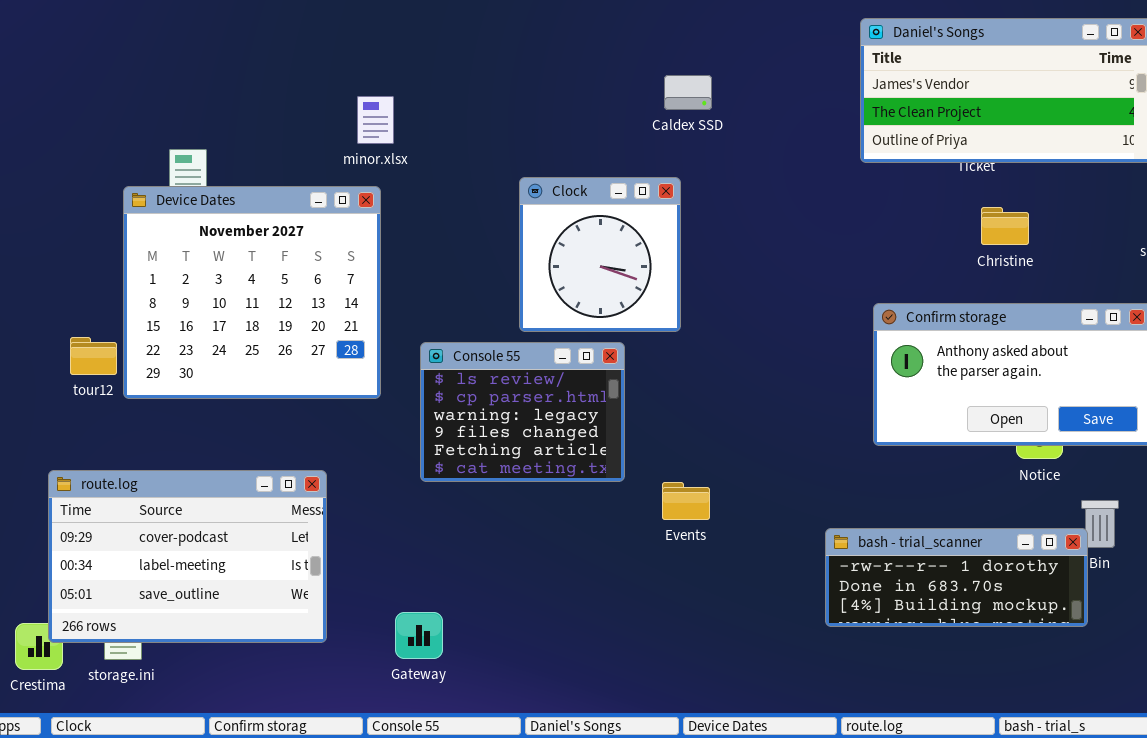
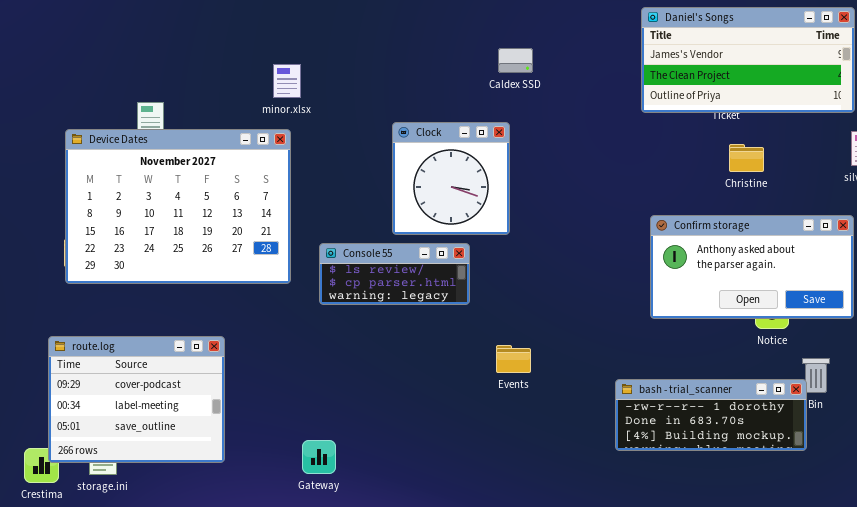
Device Dates: [123,186,381,399] -> [65,129,291,284], resized
Console 55: [420,342,625,482] -> [319,243,470,305], resized
route.log: [48,470,327,643] -> [48,336,225,463], resized

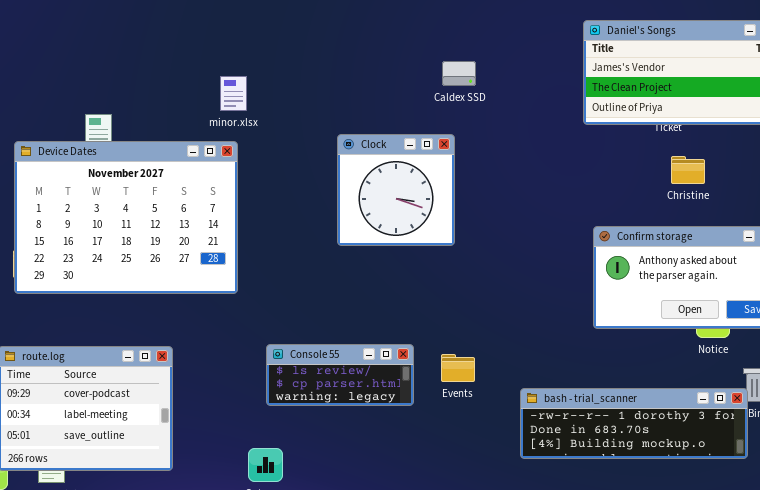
Console 55: [319,243,470,305] -> [266,344,414,406], moved
bash - trial_scanner: [615,379,807,451] -> [520,388,748,459], resized

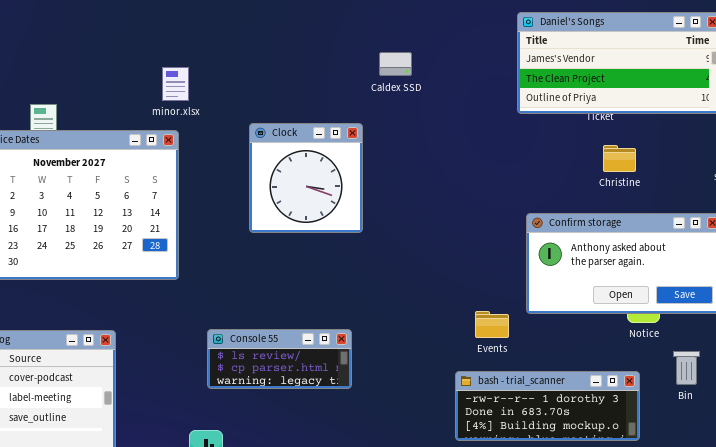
Clock: [337,134,455,246] -> [249,123,363,233], moved
Events: [441,354,475,382] -> [475,311,509,338], moved
bash - trial_scanner: [520,388,748,459] -> [455,371,640,441], resized

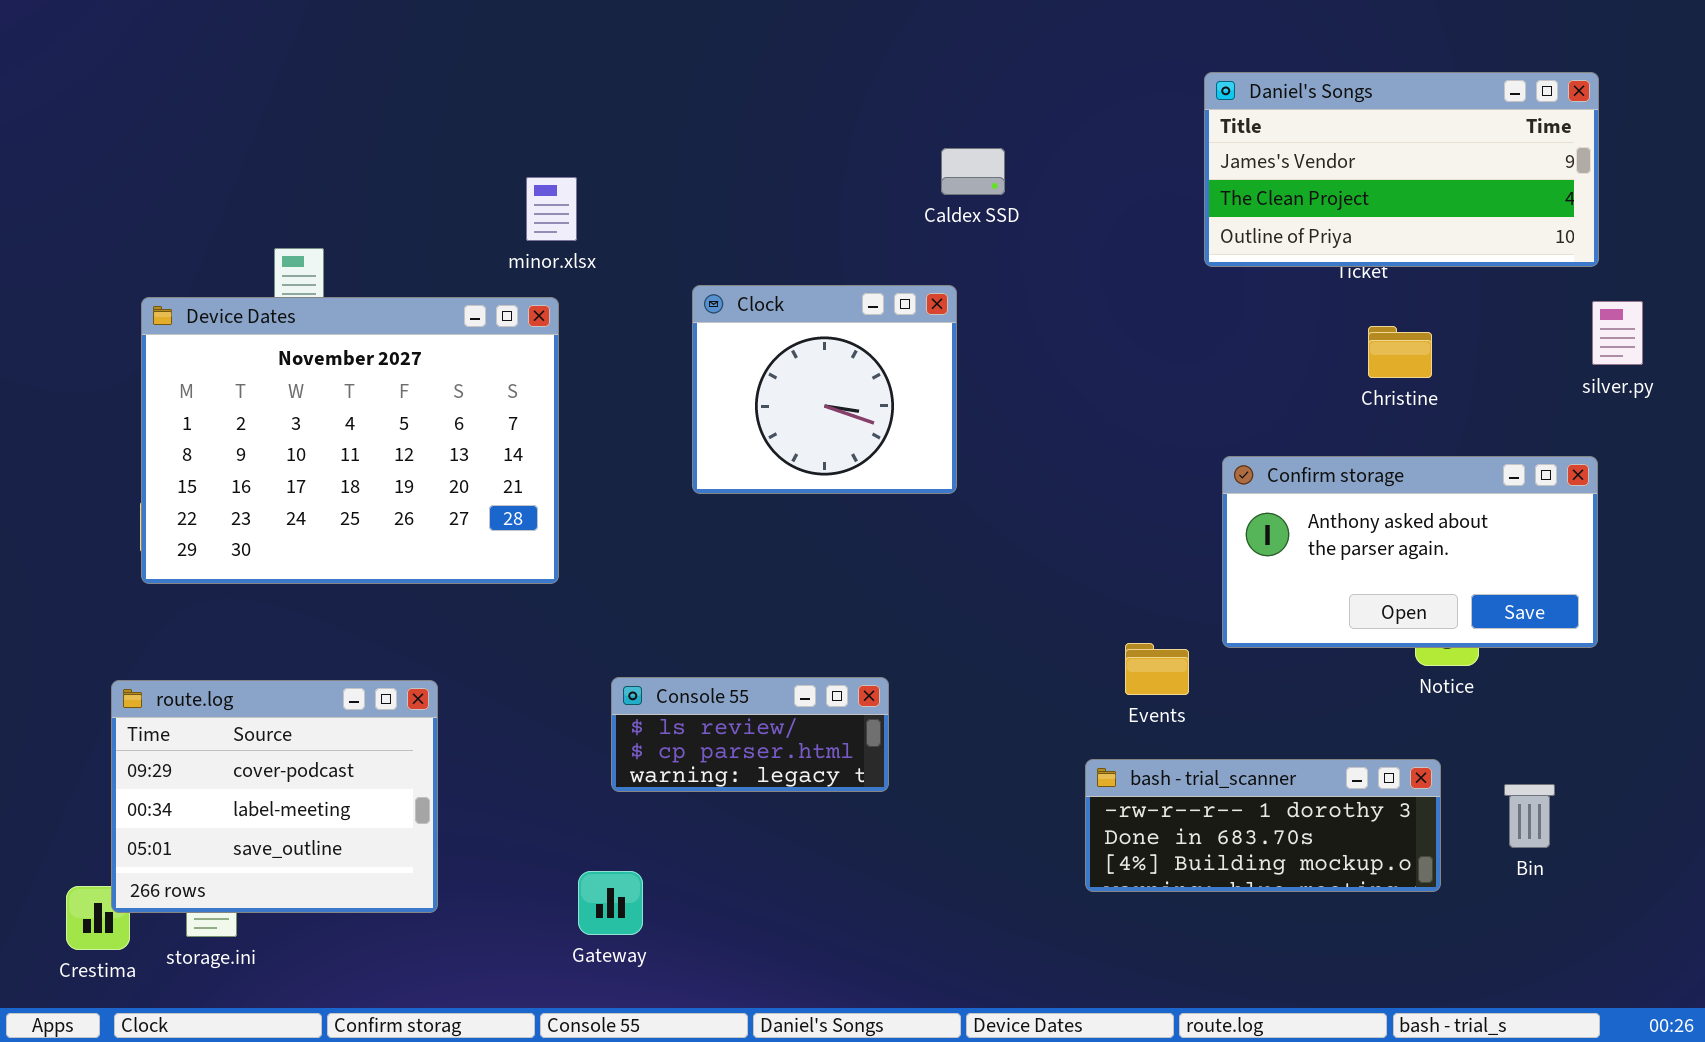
Clock: [249,123,363,233] -> [692,285,957,494], resized
Bin: [673,351,700,385] -> [1504,784,1555,848], moved

